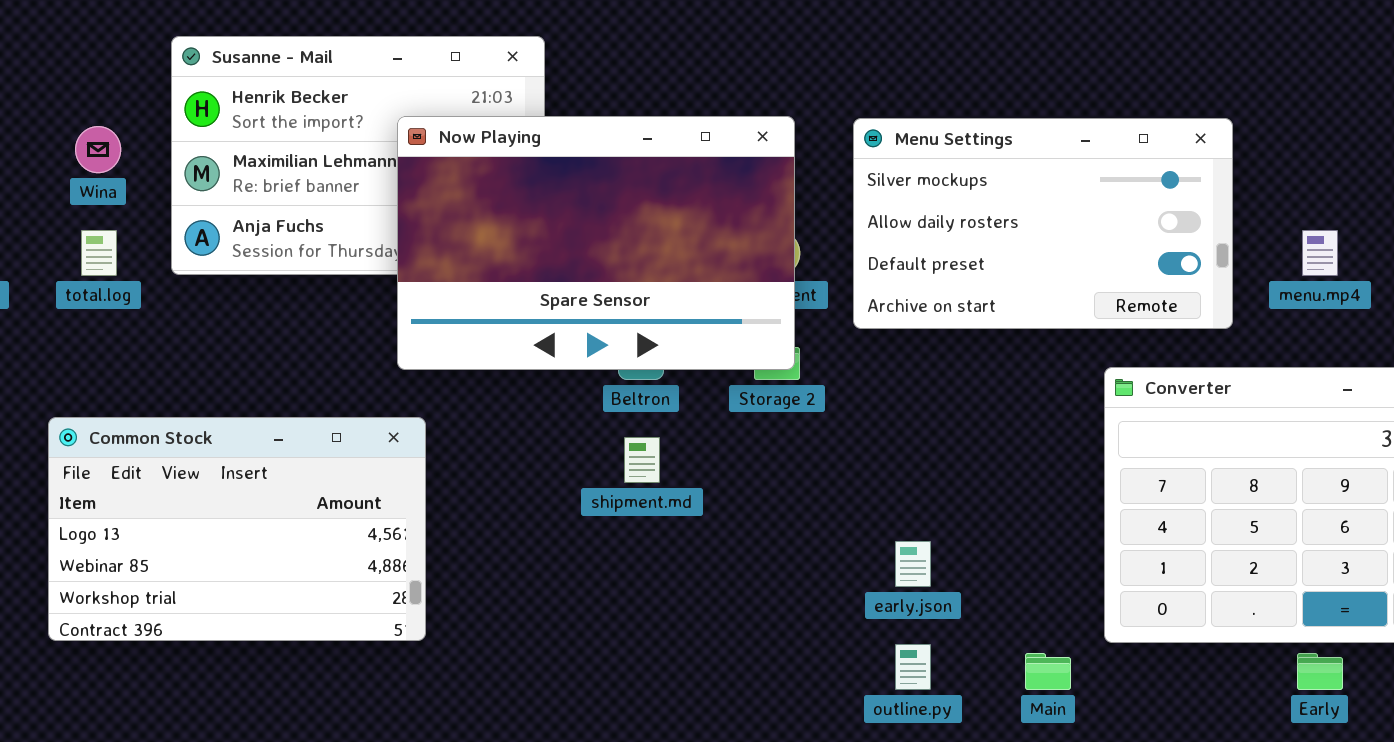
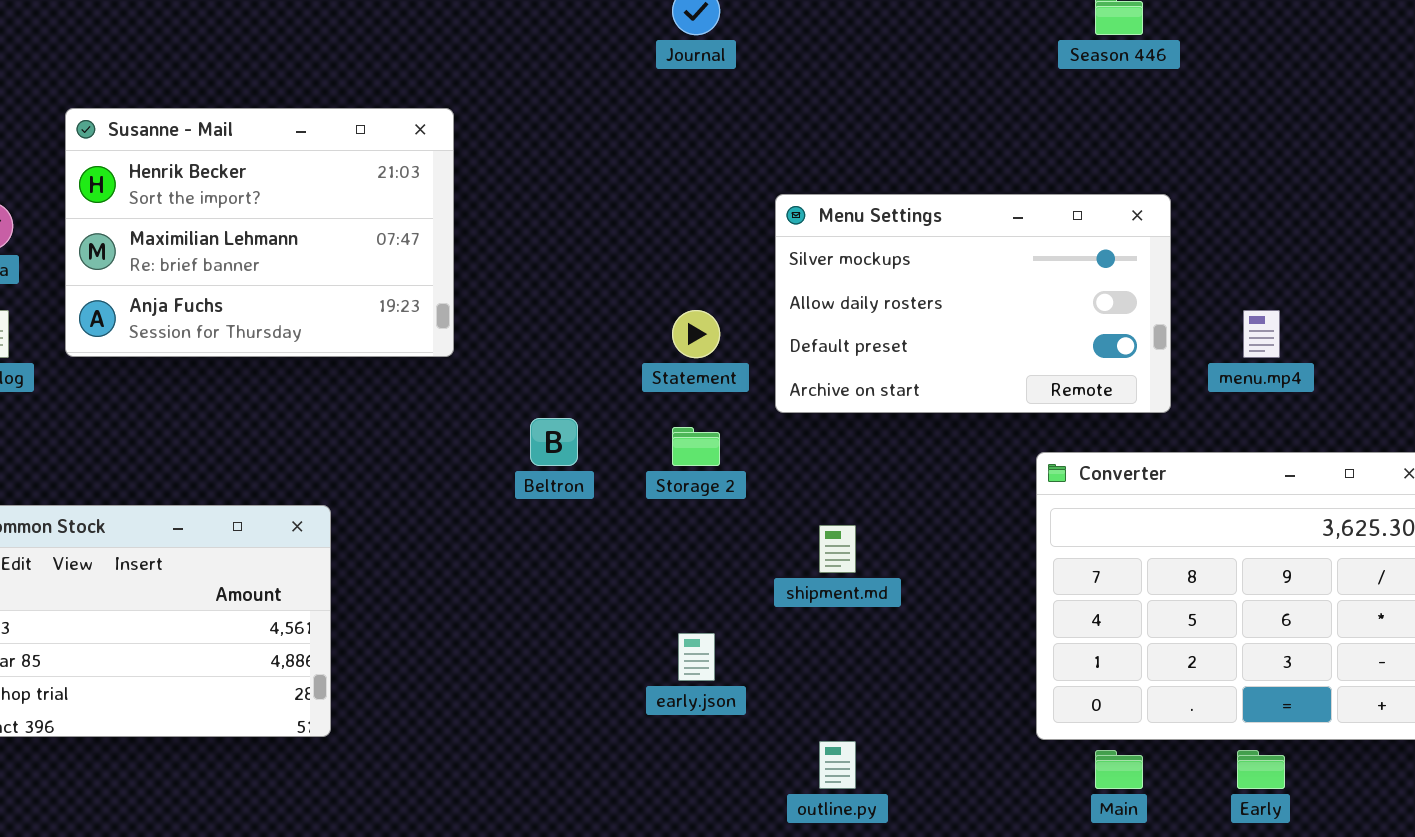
Now Playing: [397,116,795,370] -> none, closed
shipment.md: [624,437,660,483] -> [819,525,856,573], moved
early.json: [895,541,931,587] -> [678,633,715,681], moved
Main: [1025,653,1071,690] -> [1095,750,1143,789], moved

